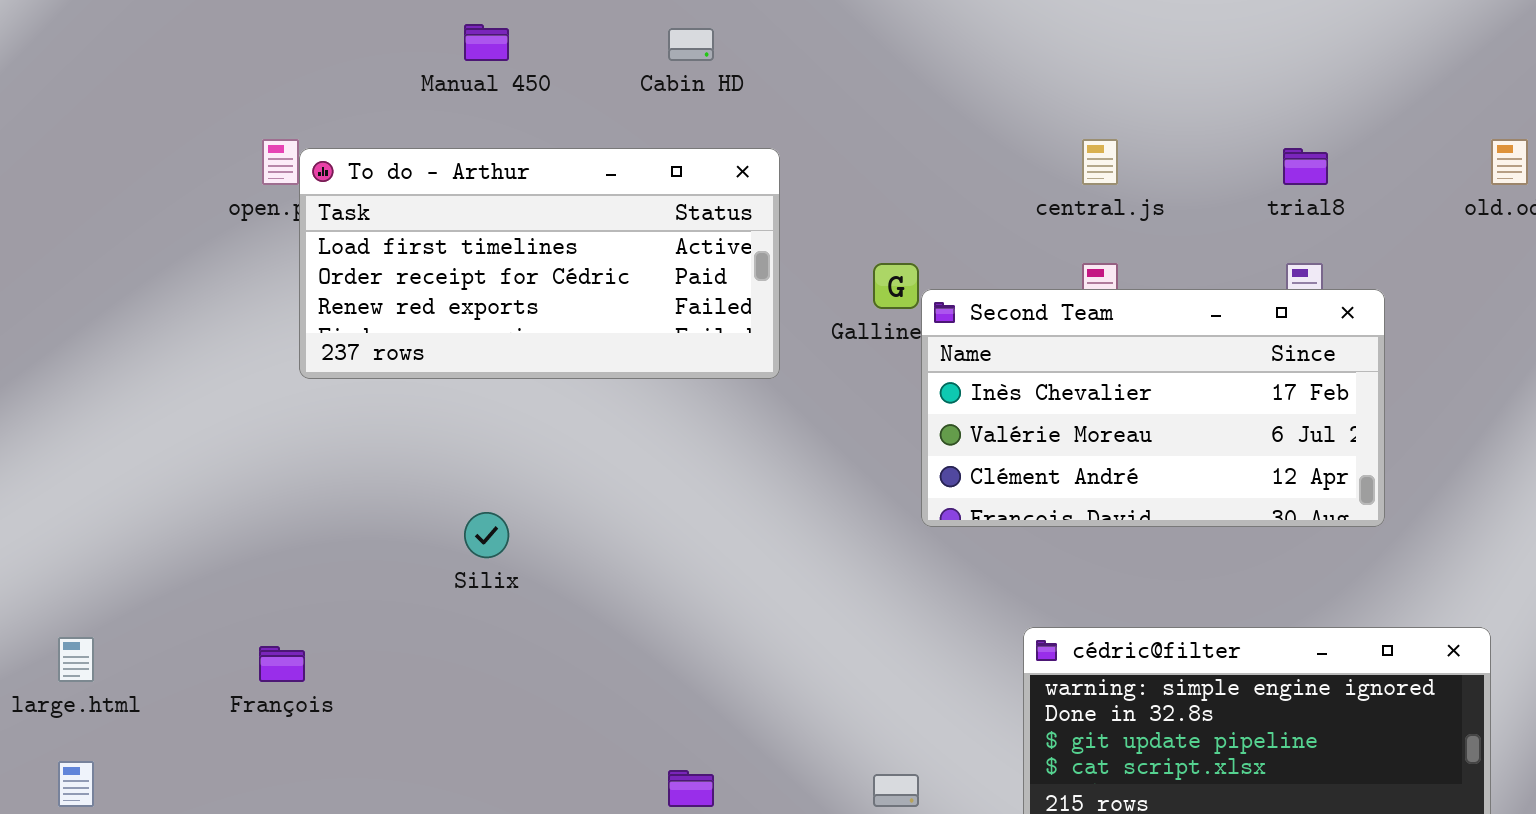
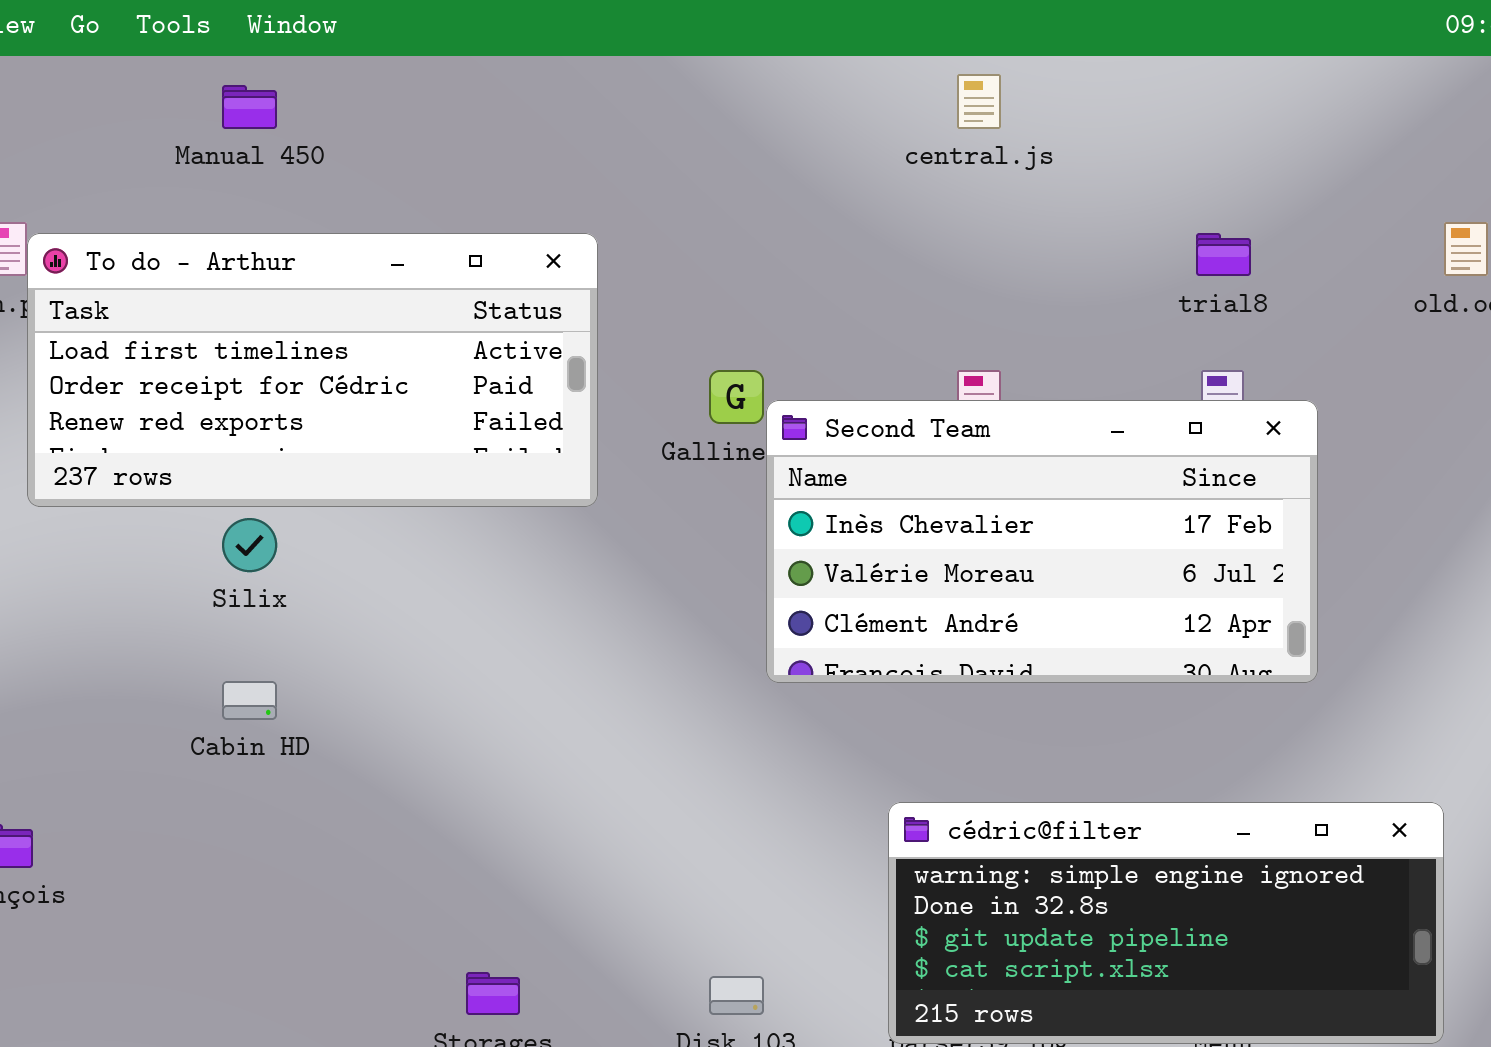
Cabin HD: [668,28,714,61] -> [222,681,277,720], moved
central.js: [1082,139,1118,185] -> [957,74,1001,129], moved
Silix: [464,512,509,558] -> [222,518,277,572], moved

